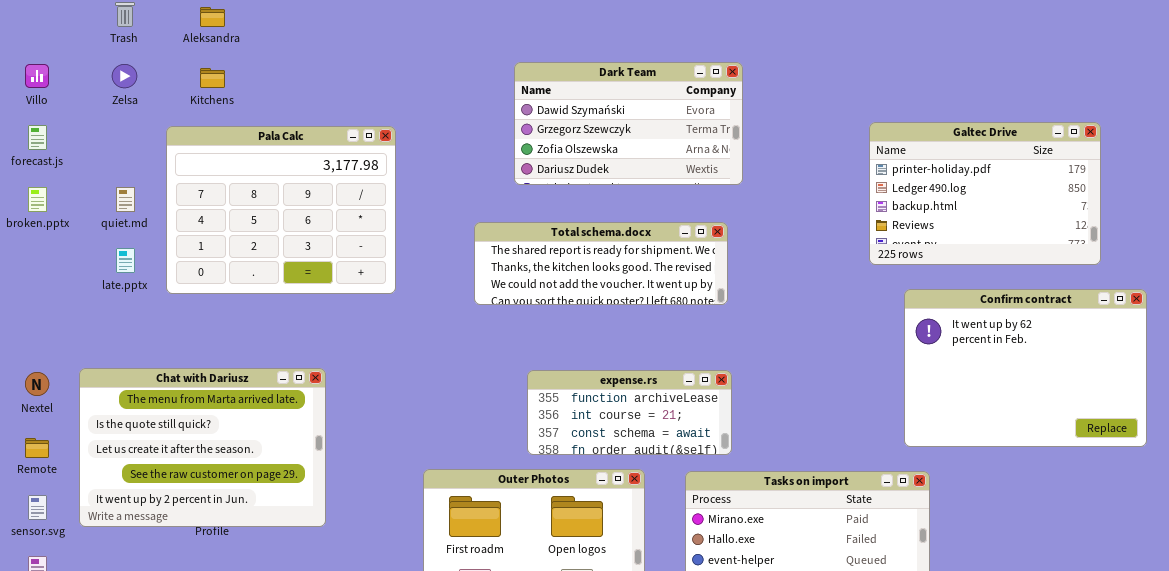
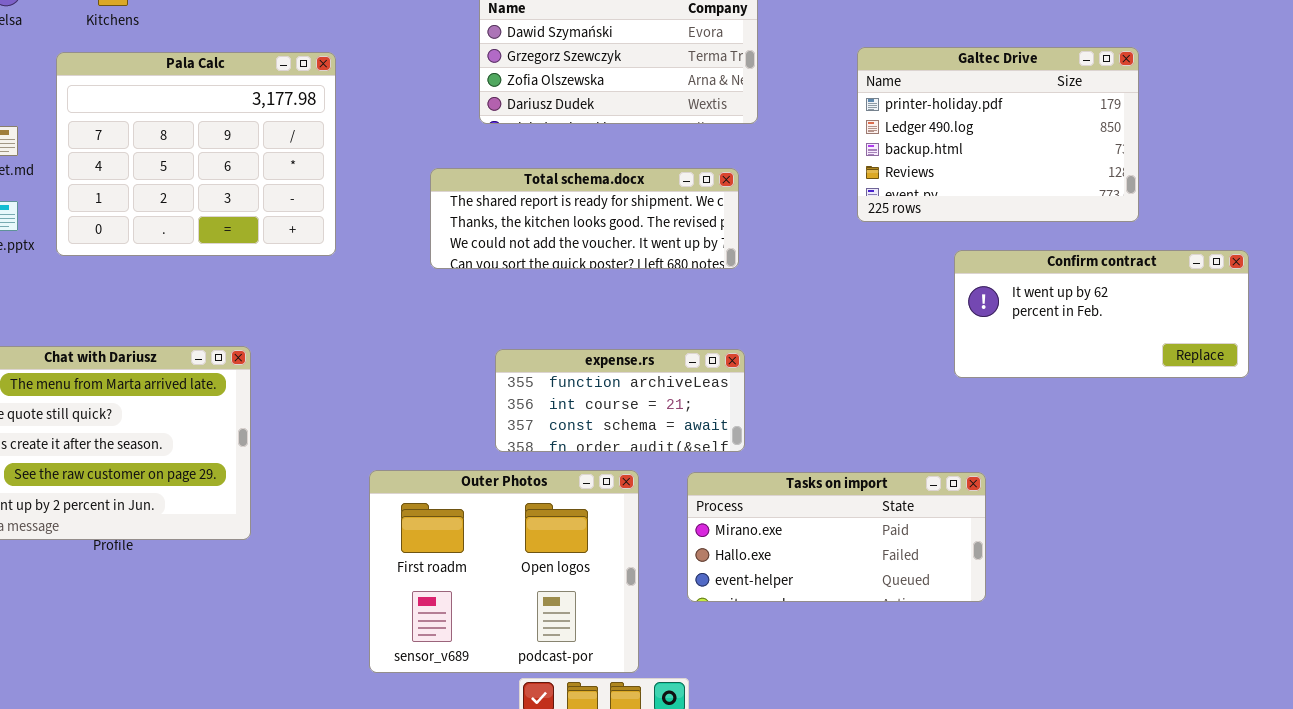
Galtec Drive: [869,122,1101,265] -> [857,47,1139,222], moved
Confirm contract: [904,289,1147,447] -> [954,250,1249,378], resized

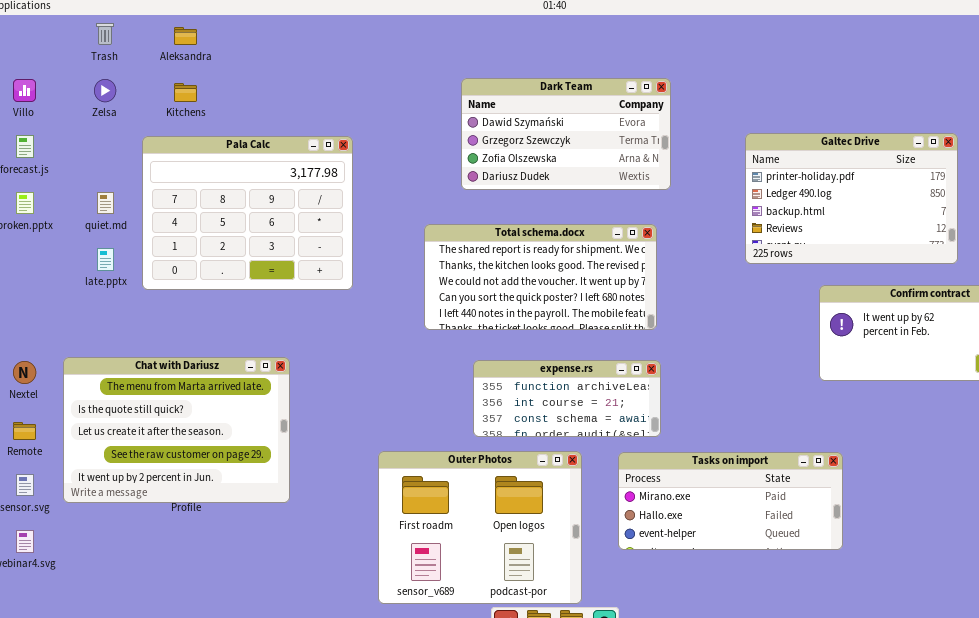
Total schema.docx: [430,168,739,269] -> [424,224,657,330], resized

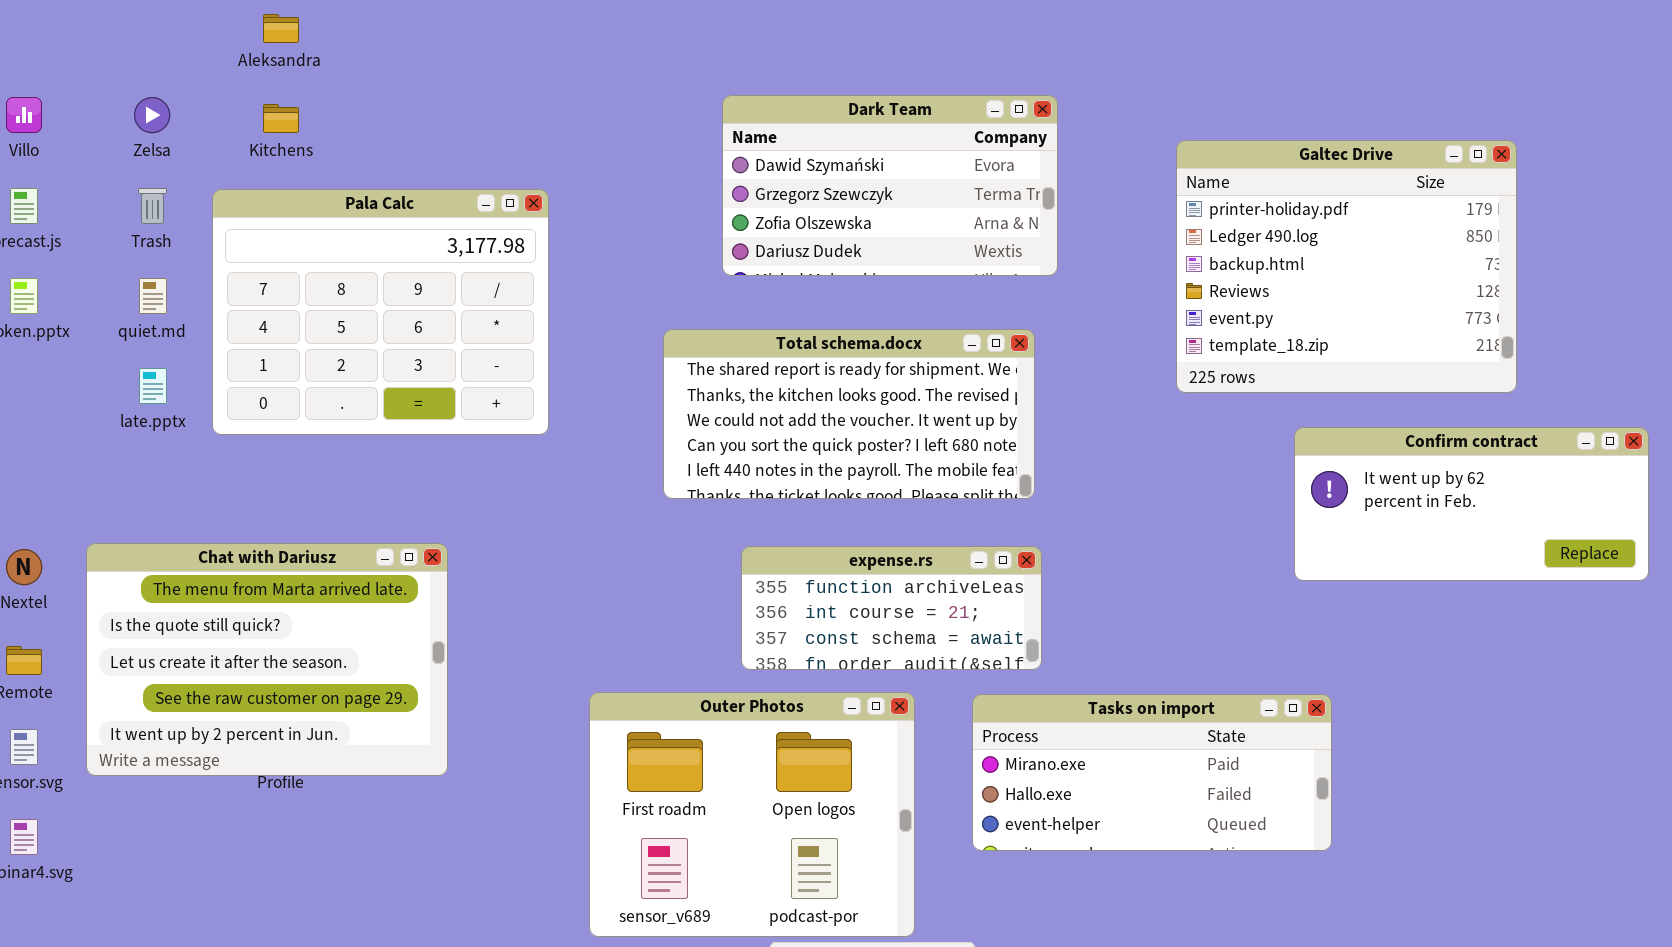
Trash: [96,23,114,45] -> [138,188,167,224], moved
Galtec Drive: [745,133,958,264] -> [1176,140,1517,393], resized

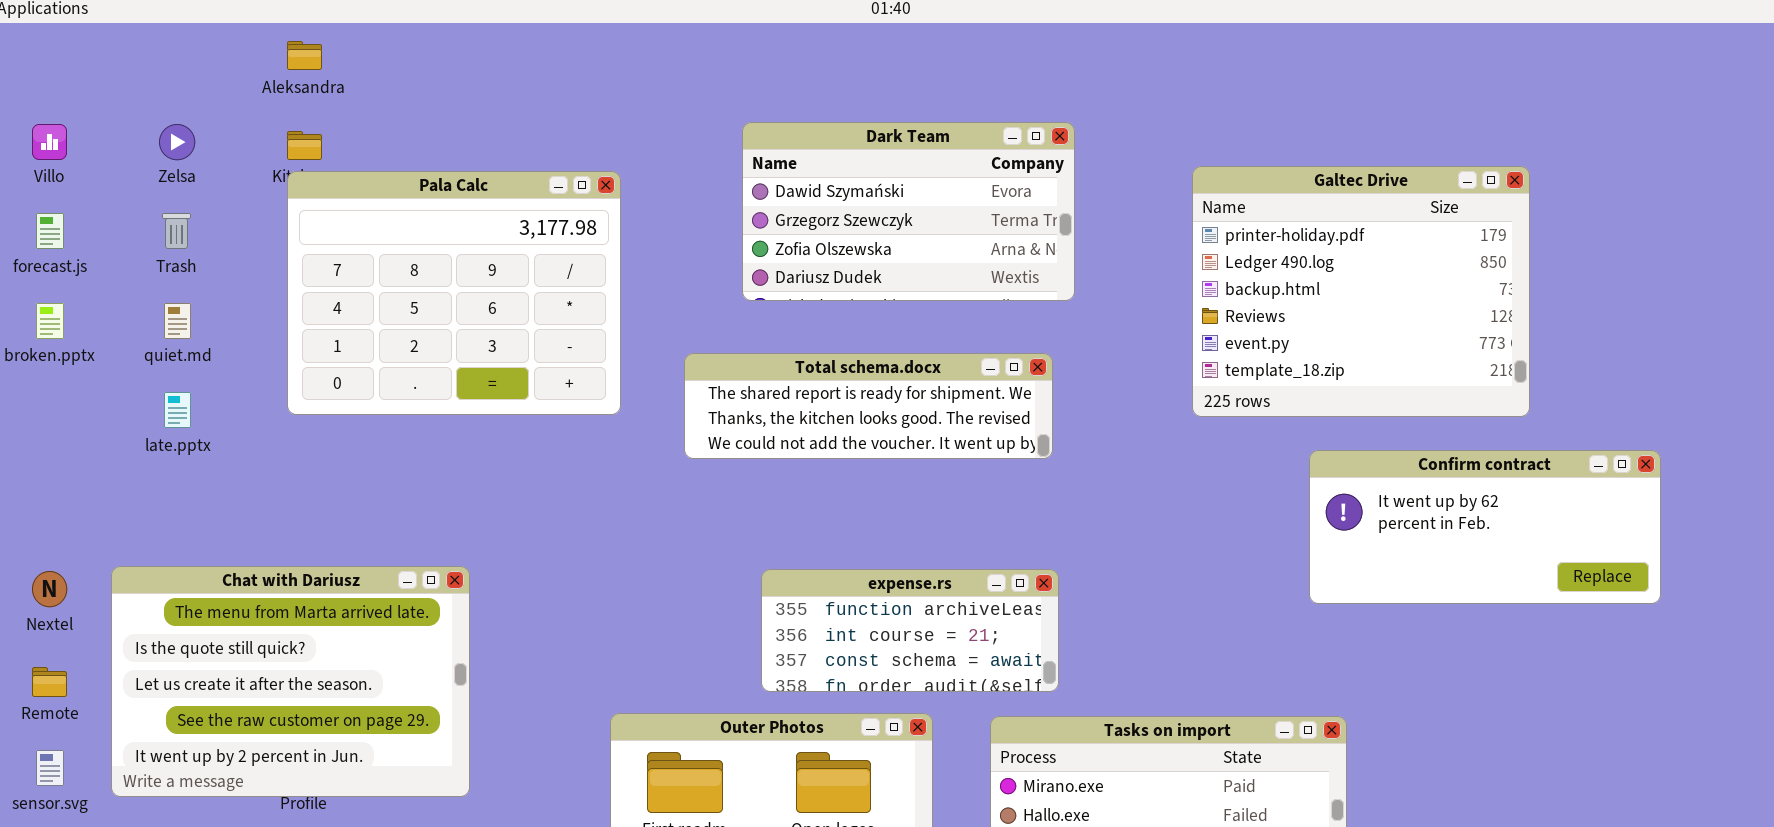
Pala Calc: [212,189,549,435] -> [287,171,621,415], moved
Total schema.docx: [663,329,1035,499] -> [684,353,1053,459], resized

